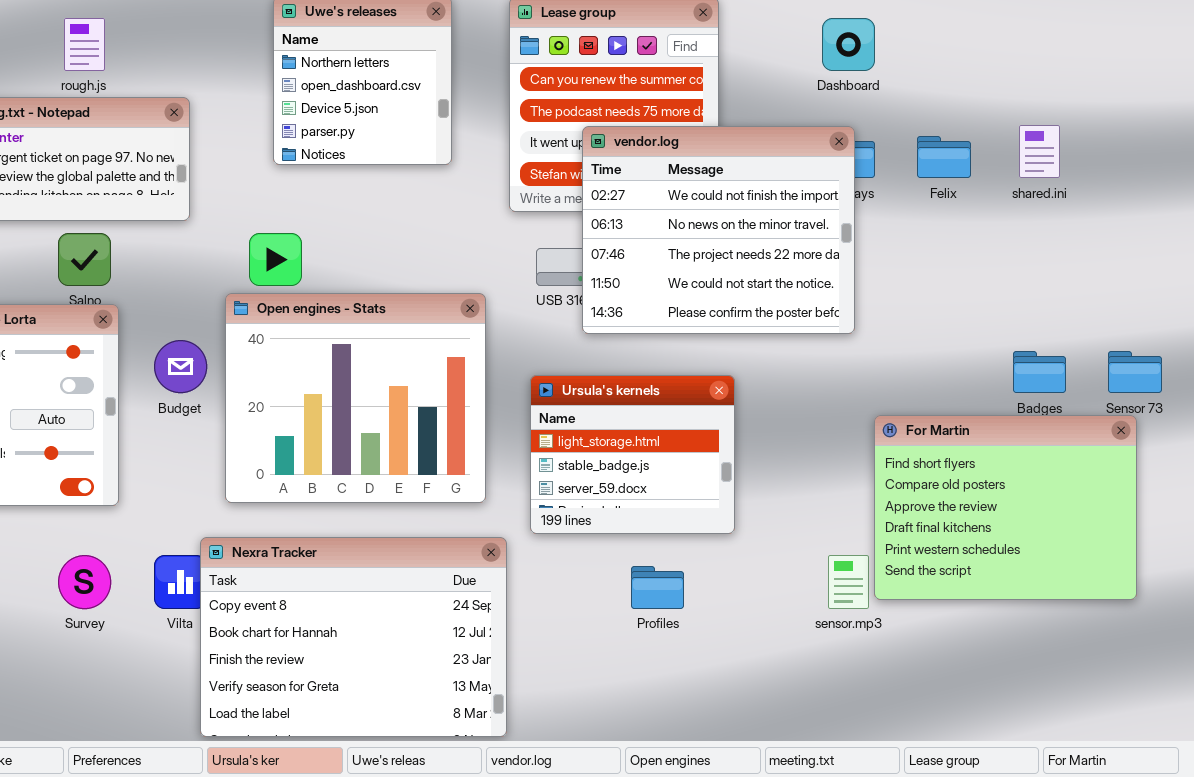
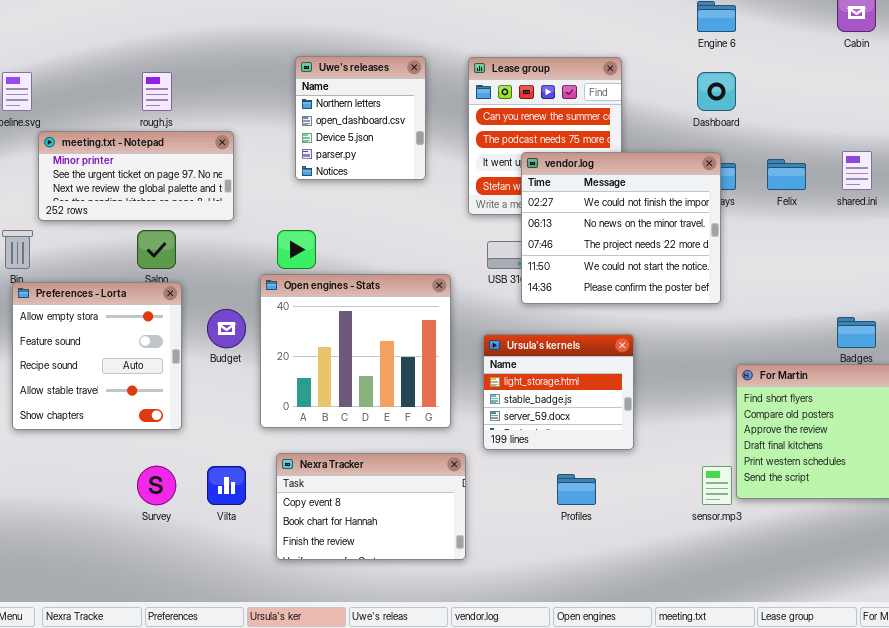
Nexra Tracker: [200,537,507,737] -> [276,453,466,560], resized

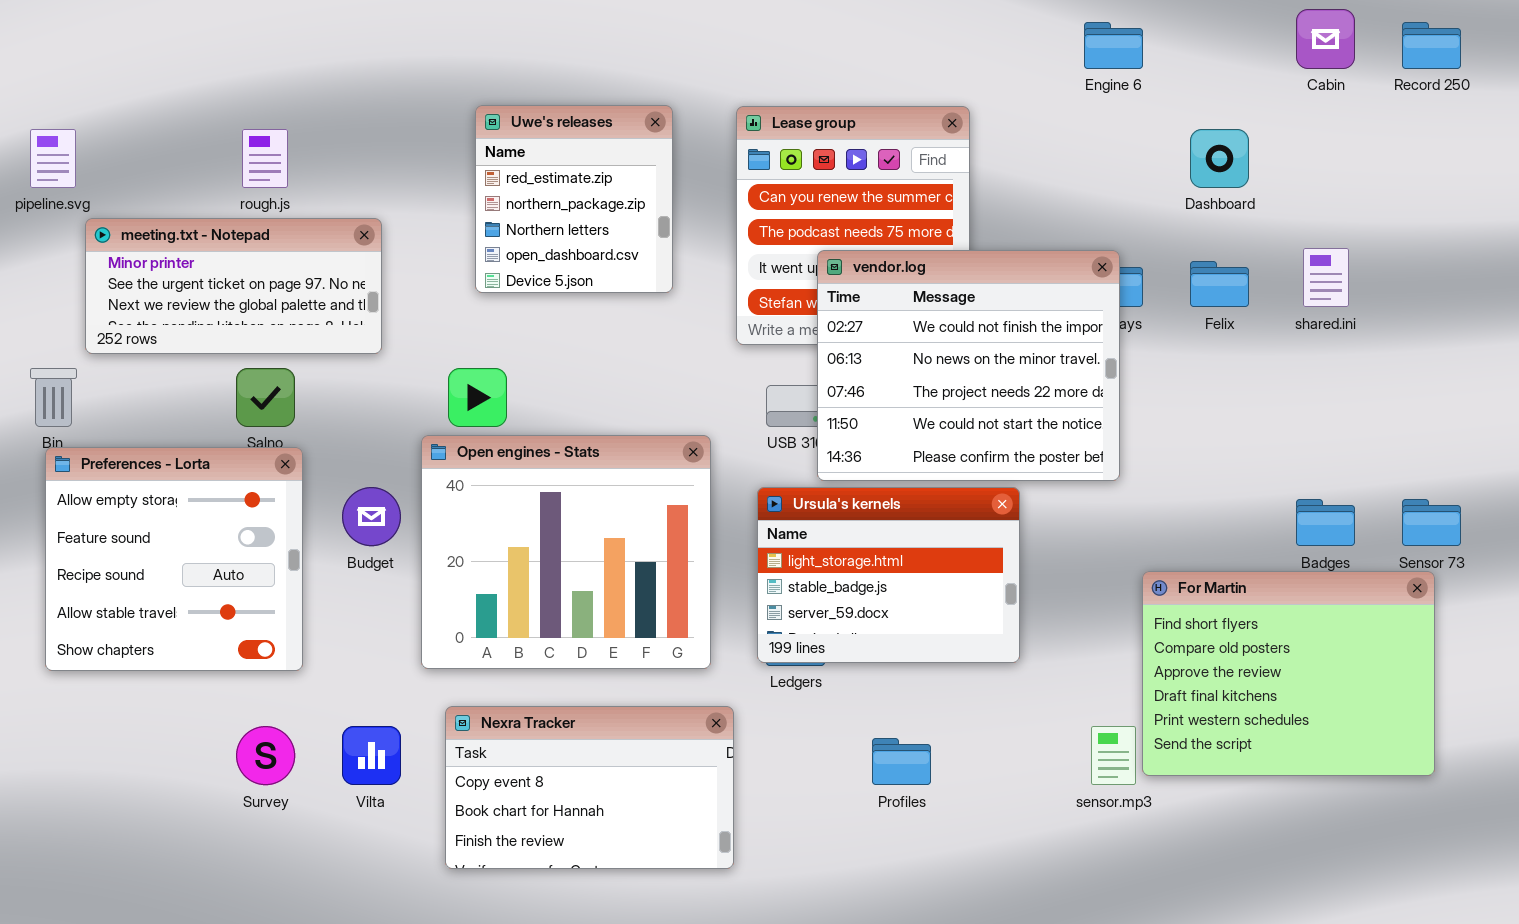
Uwe's releases: [295,56,426,180] -> [475,105,673,293], scrolled up 2 rows
Dashboard: [697,72,736,111] -> [1190,129,1249,188], moved
Ursula's kernels: [483,334,634,450] -> [757,487,1020,663], moved, resized

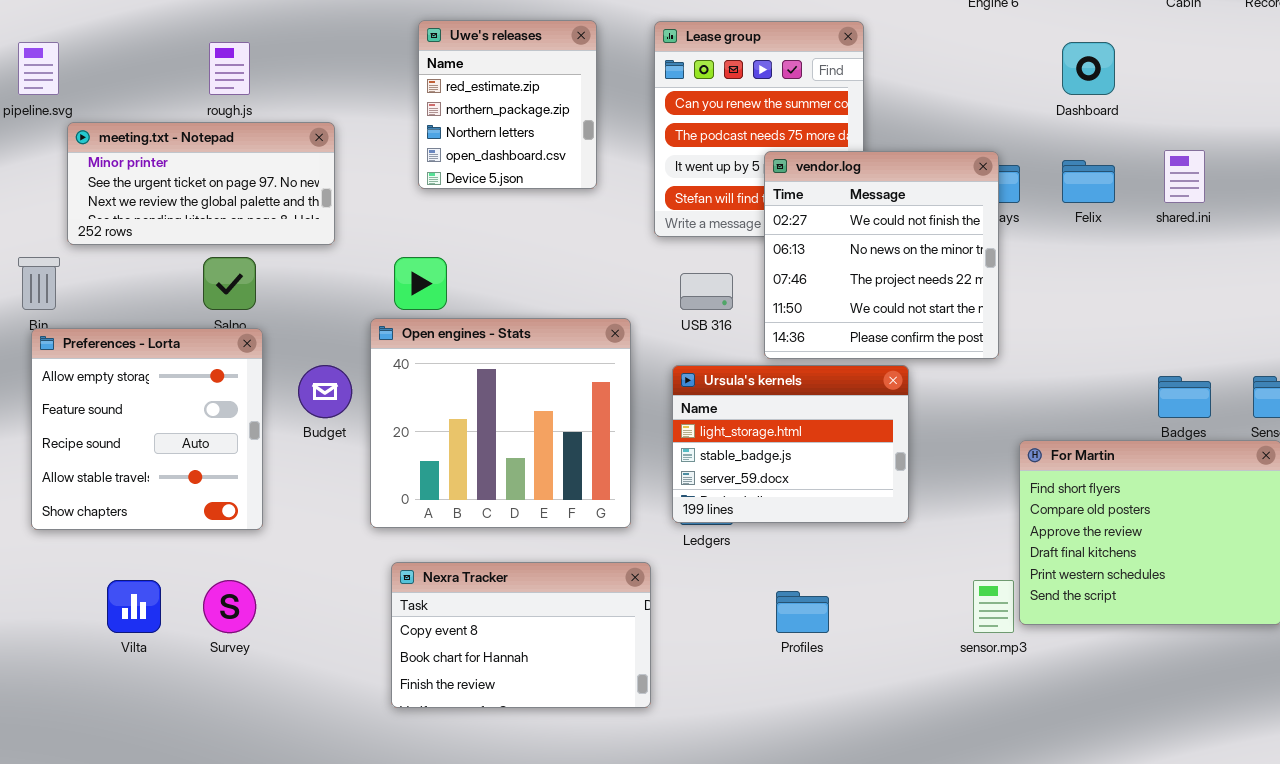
vendor.log: [817,250,1120,481] -> [764,151,999,359], resized
Vilta: [342,726,401,785] -> [107,580,161,633], moved

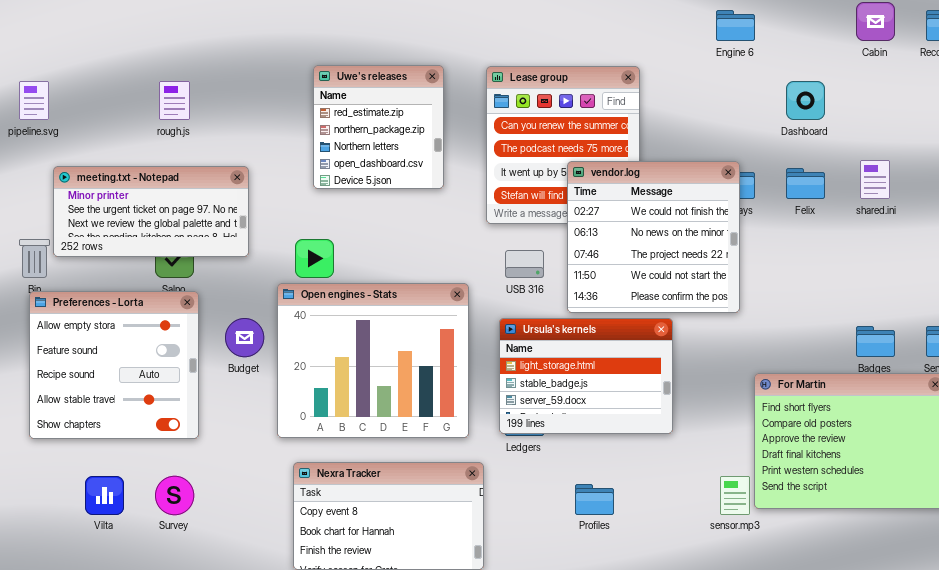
meeting.txt - Notepad: [67,122,335,245] -> [53,166,249,257], moved

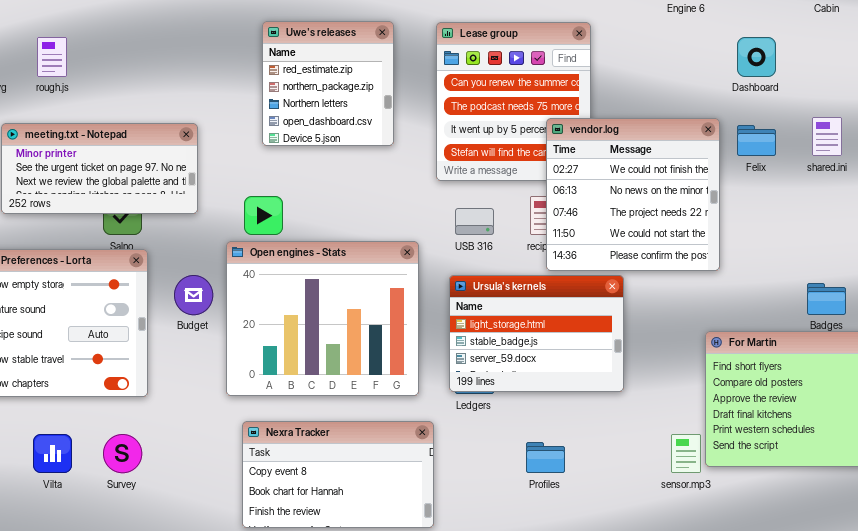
rough.js: [159,81,190,120] -> [37,37,67,77], moved
vendor.log: [567,161,740,313] -> [546,118,720,271], moved

